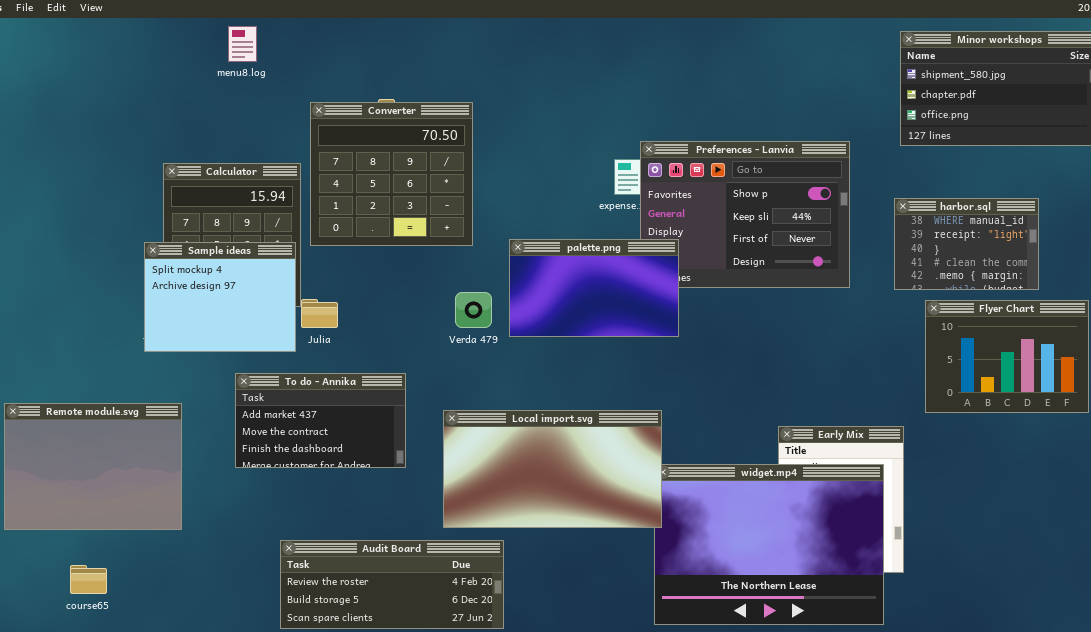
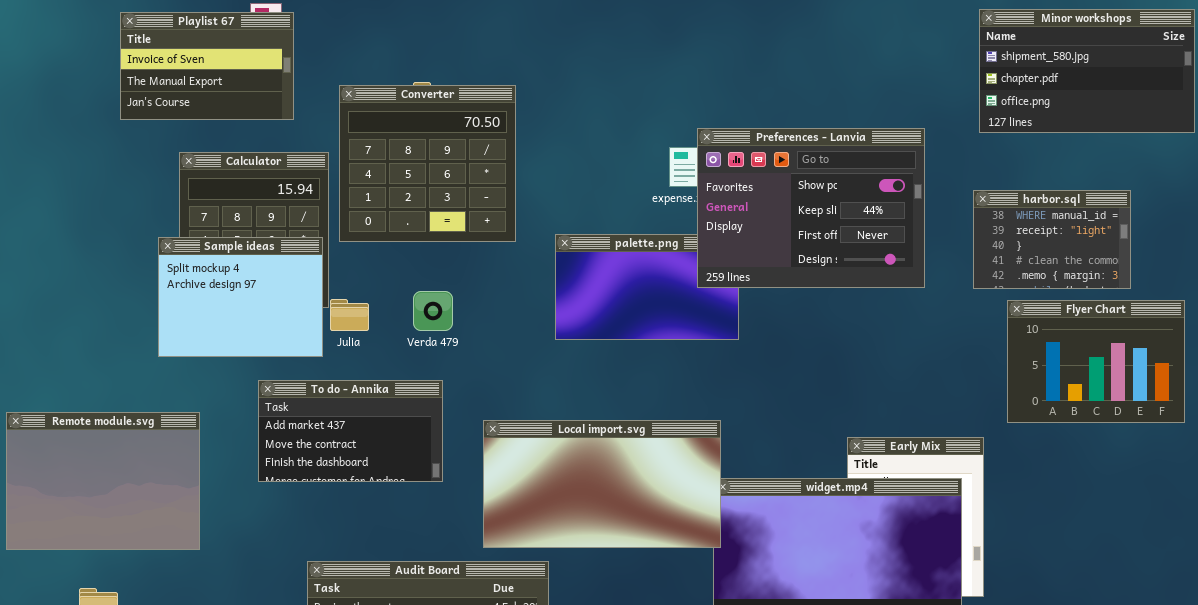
Playlist 67: none -> [120,12,294,120], opened
Preferences - Lanvia: [640,141,850,288] -> [697,128,925,288], raised
Verda 479: [455,292,492,328] -> [413,291,453,331], moved

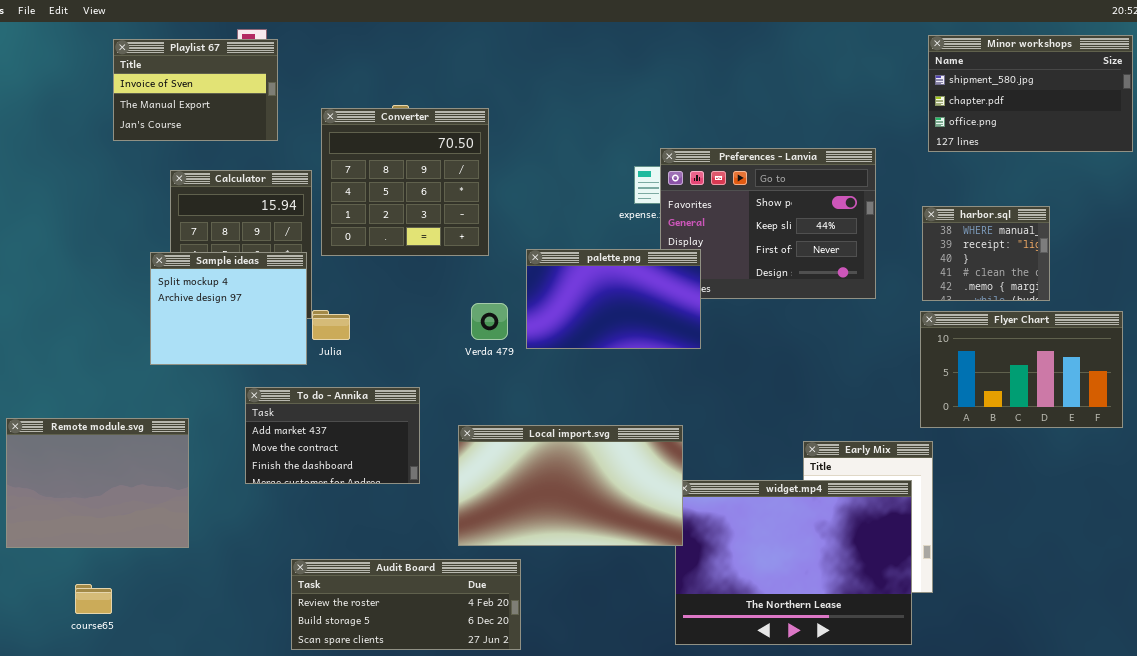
harbor.sql: [973,190,1131,289] -> [922,206,1050,301], resized
palette.png: [555,234,739,340] -> [526,249,701,349], raised
Verda 479: [413,291,453,331] -> [471,303,508,340], moved
Flyer Chart: [1007,300,1185,423] -> [920,311,1123,428], resized

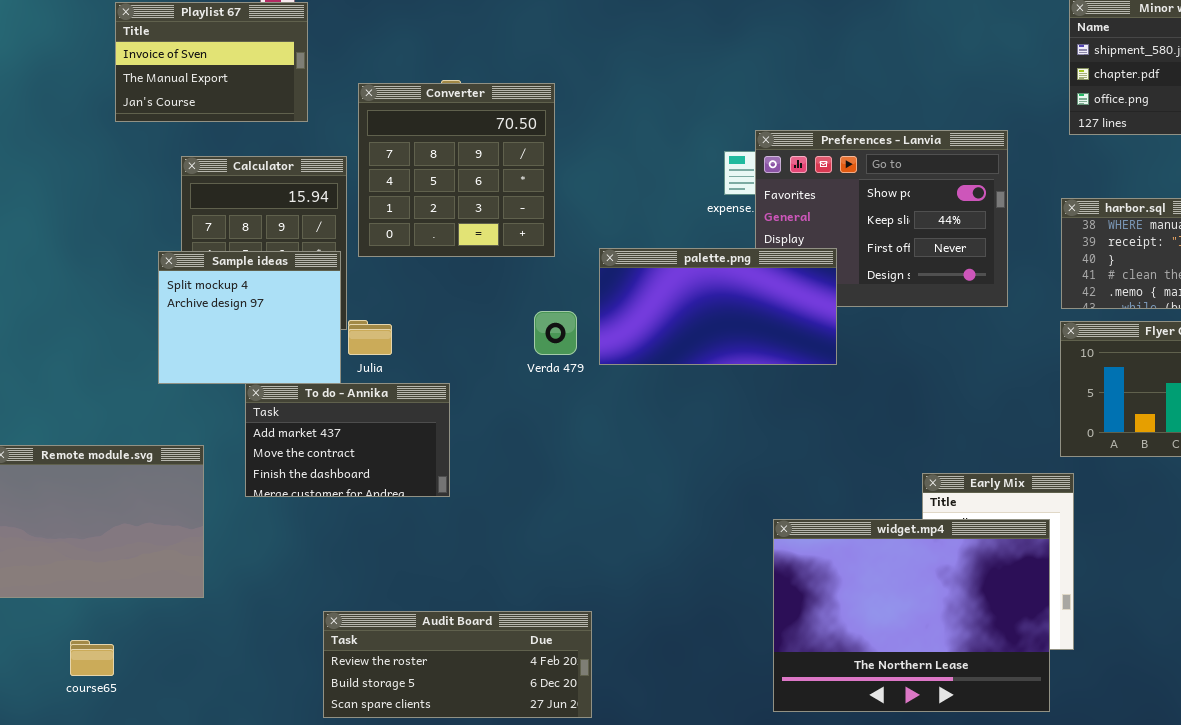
palette.png: [526,249,701,349] -> [599,248,837,365], resized
To do - Annika: [245,387,420,484] -> [245,383,450,497], moved
Local import.svg: [458,425,683,546] -> none, closed

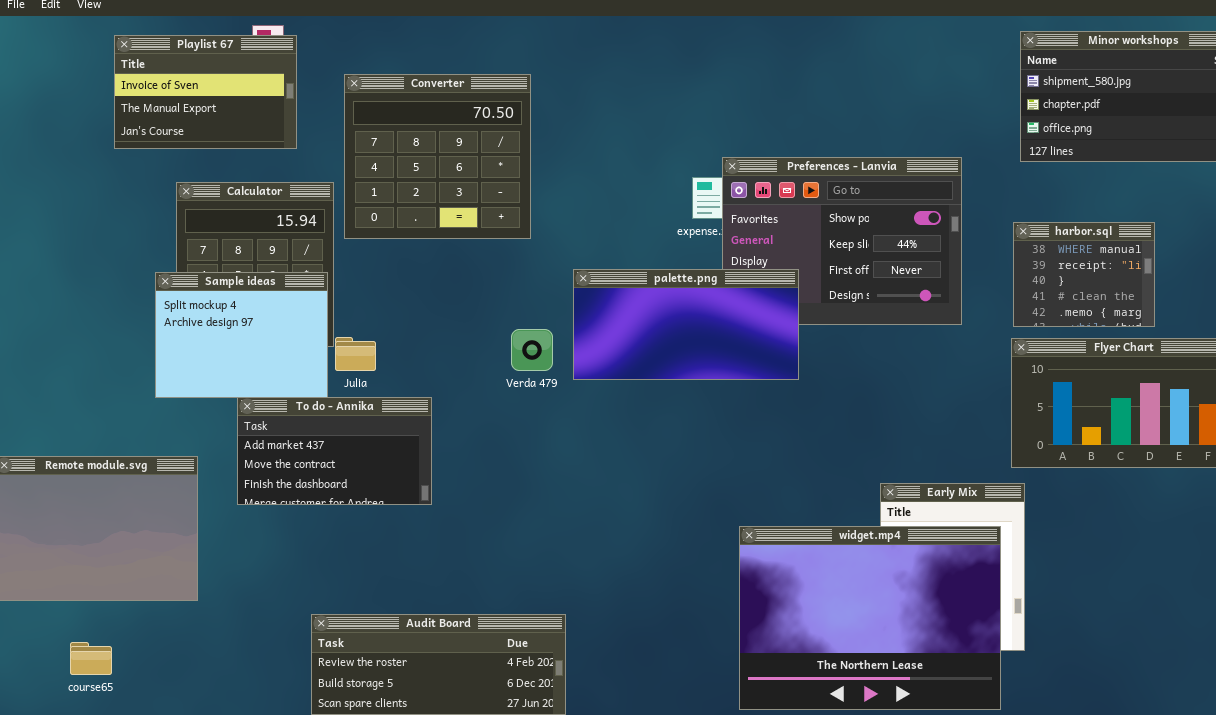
Converter: [358,83,555,257] -> [344,74,531,239], moved

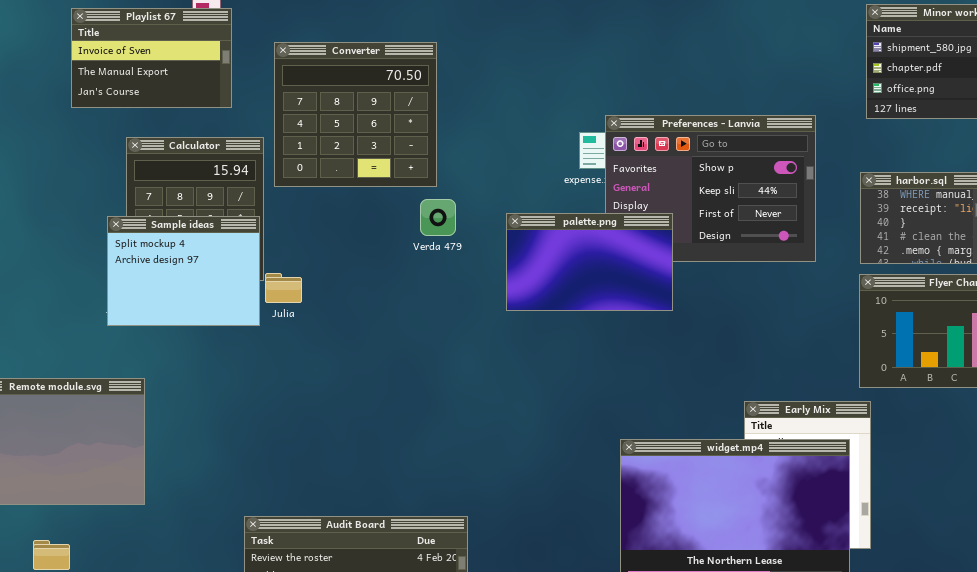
palette.png: [573,269,799,380] -> [506,213,673,311], resized
Verda 479: [511,329,553,371] -> [420,199,456,236], moved
To do - Annika: [237,397,432,505] -> none, closed

